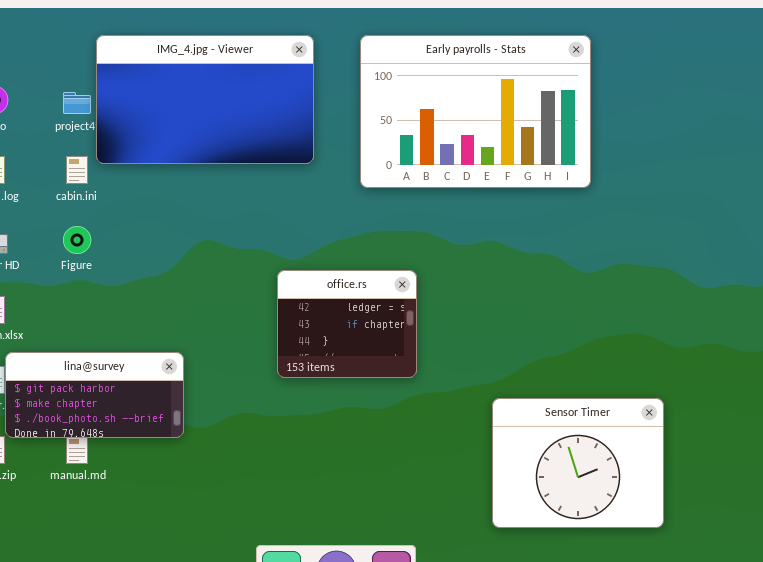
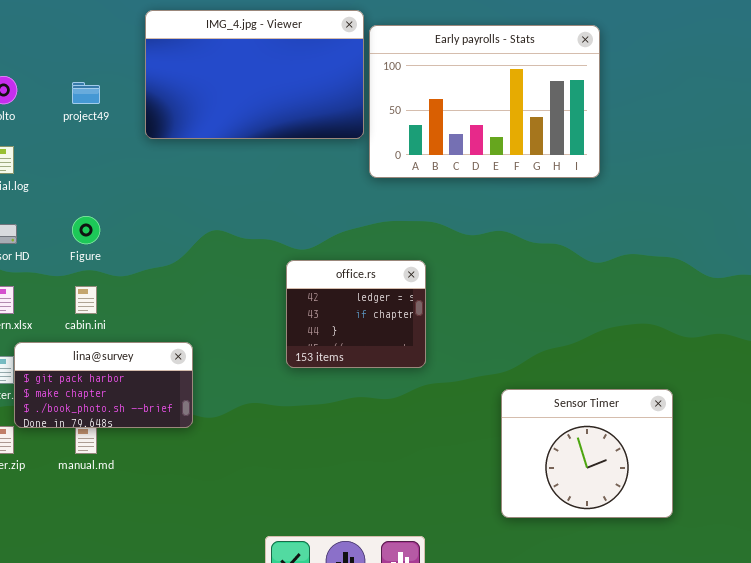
IMG_4.jpg - Viewer: [96,35,314,164] -> [145,10,364,139], moved
cabin.ini: [66,156,88,184] -> [75,286,97,314], moved

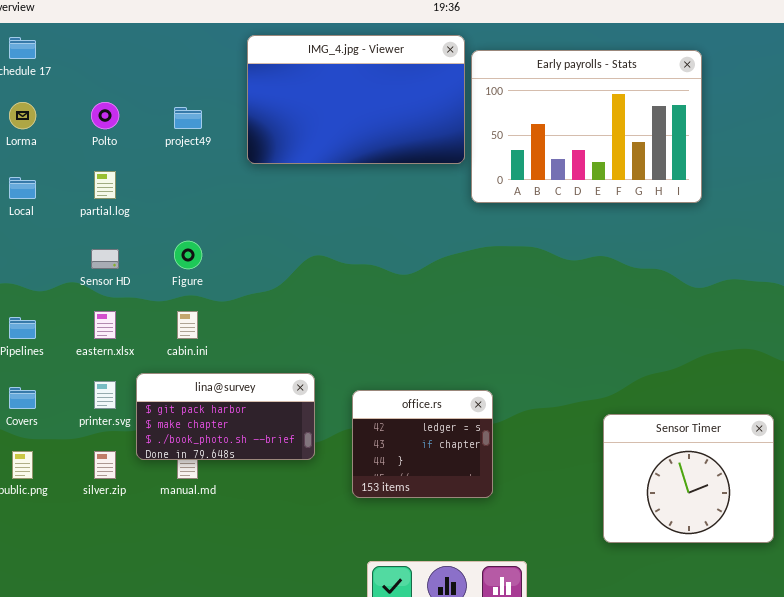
office.rs: [286,260,426,368] -> [352,390,493,498], moved
lina@survey: [14,342,193,428] -> [136,373,315,460], moved

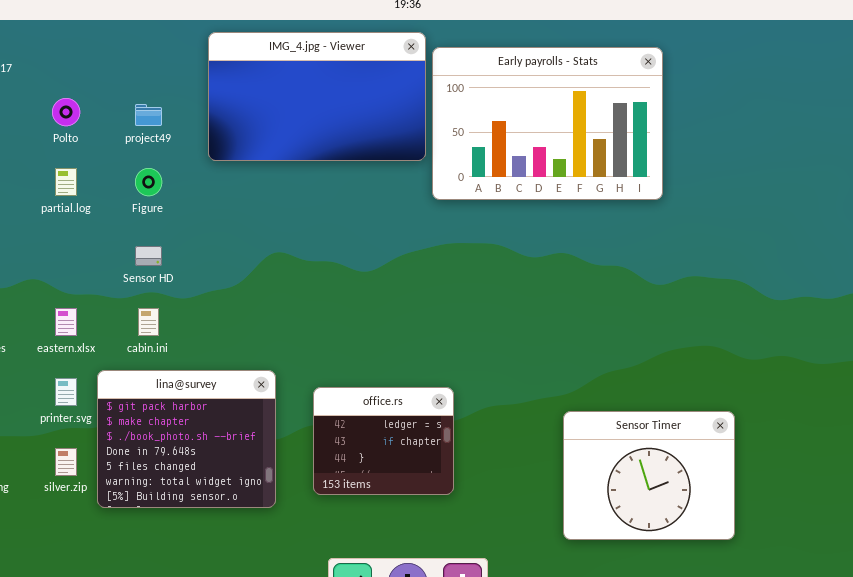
Figure: [174,241,202,269] -> [135,168,162,196], moved
Sensor HD: [91,249,119,269] -> [135,246,162,266], moved
lina@survey: [136,373,315,460] -> [97,370,276,508], resized

